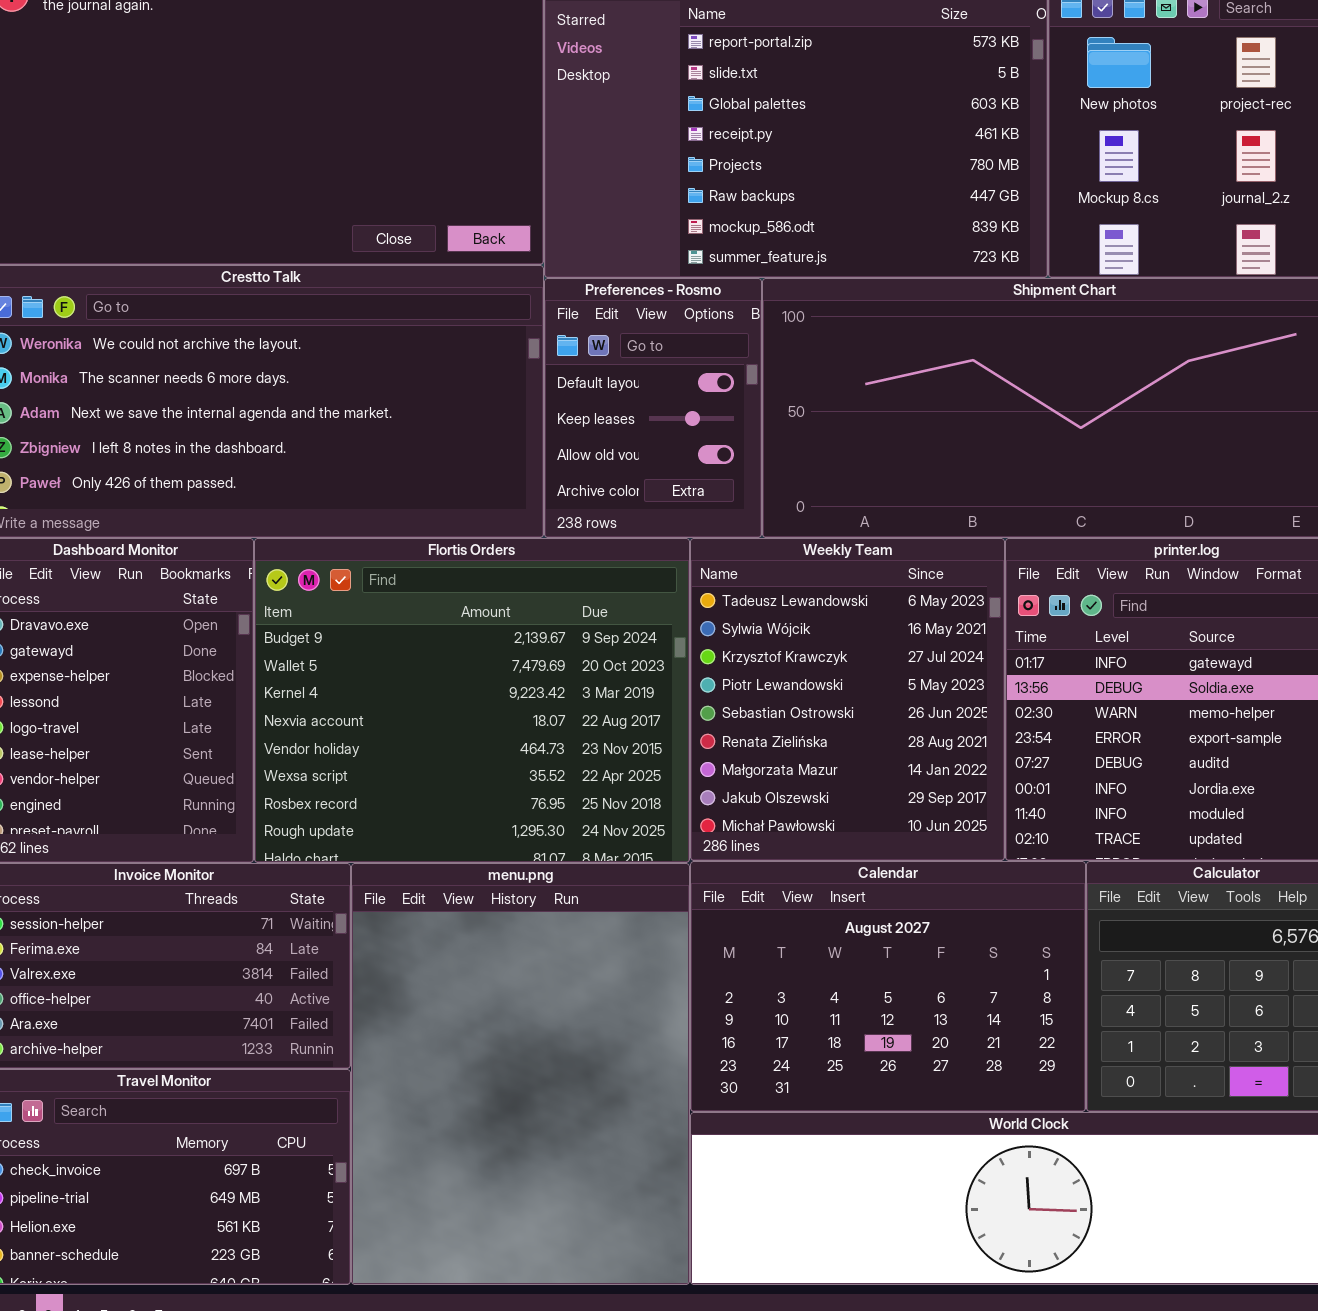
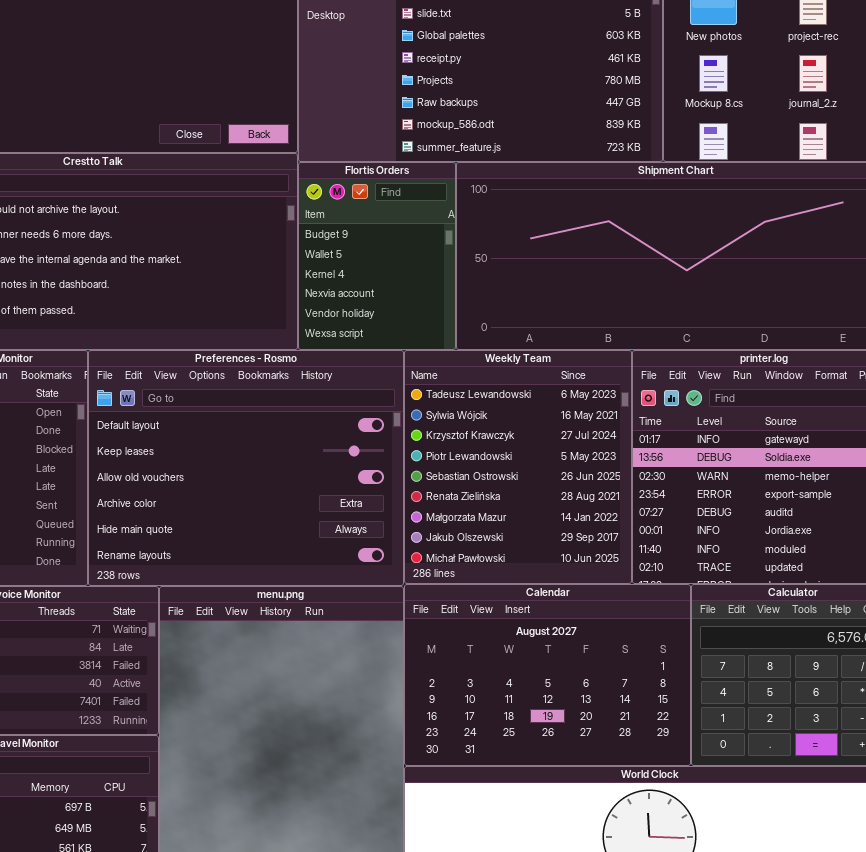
Preferences - Rosmo: [544,278,762,538] -> [88,350,404,586], moved, resized
Flortis Orders: [254,538,690,863] -> [298,162,456,350], moved, resized

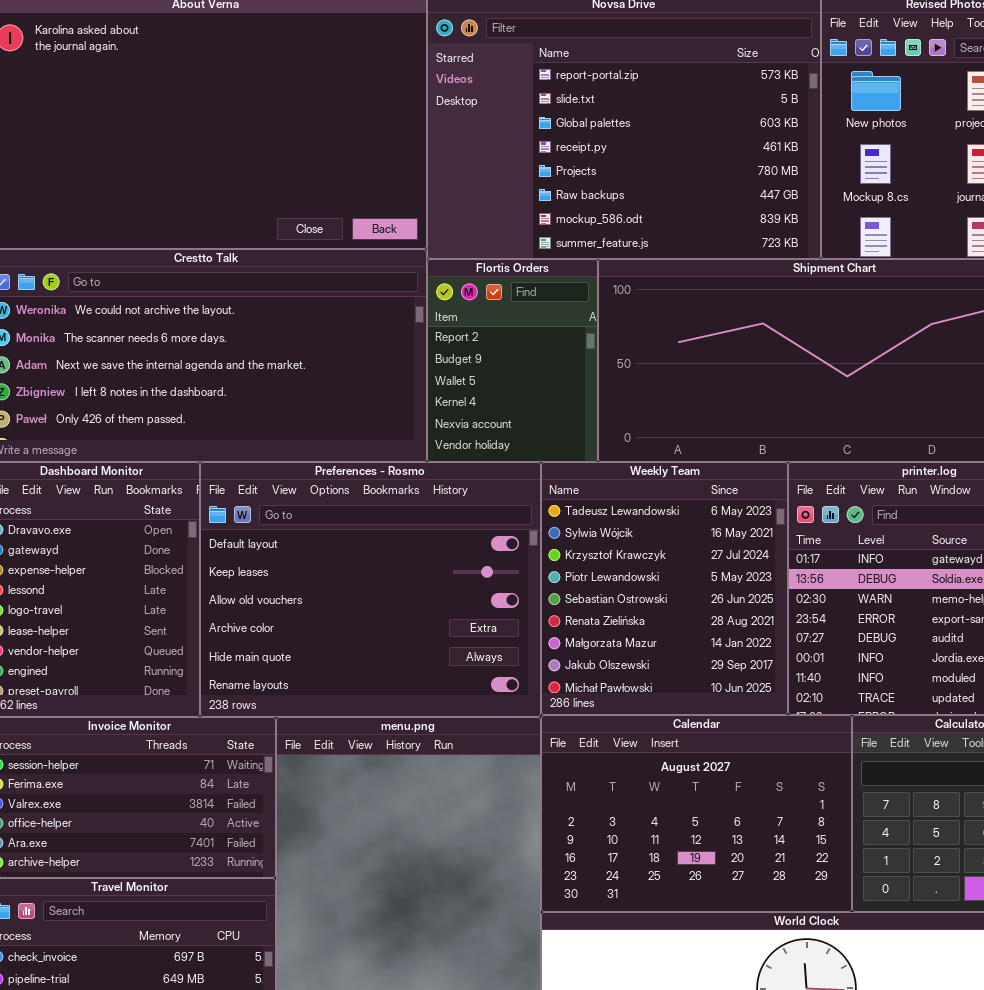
Flortis Orders: [298,162,456,350] -> [427,259,598,462], scrolled up 1 row

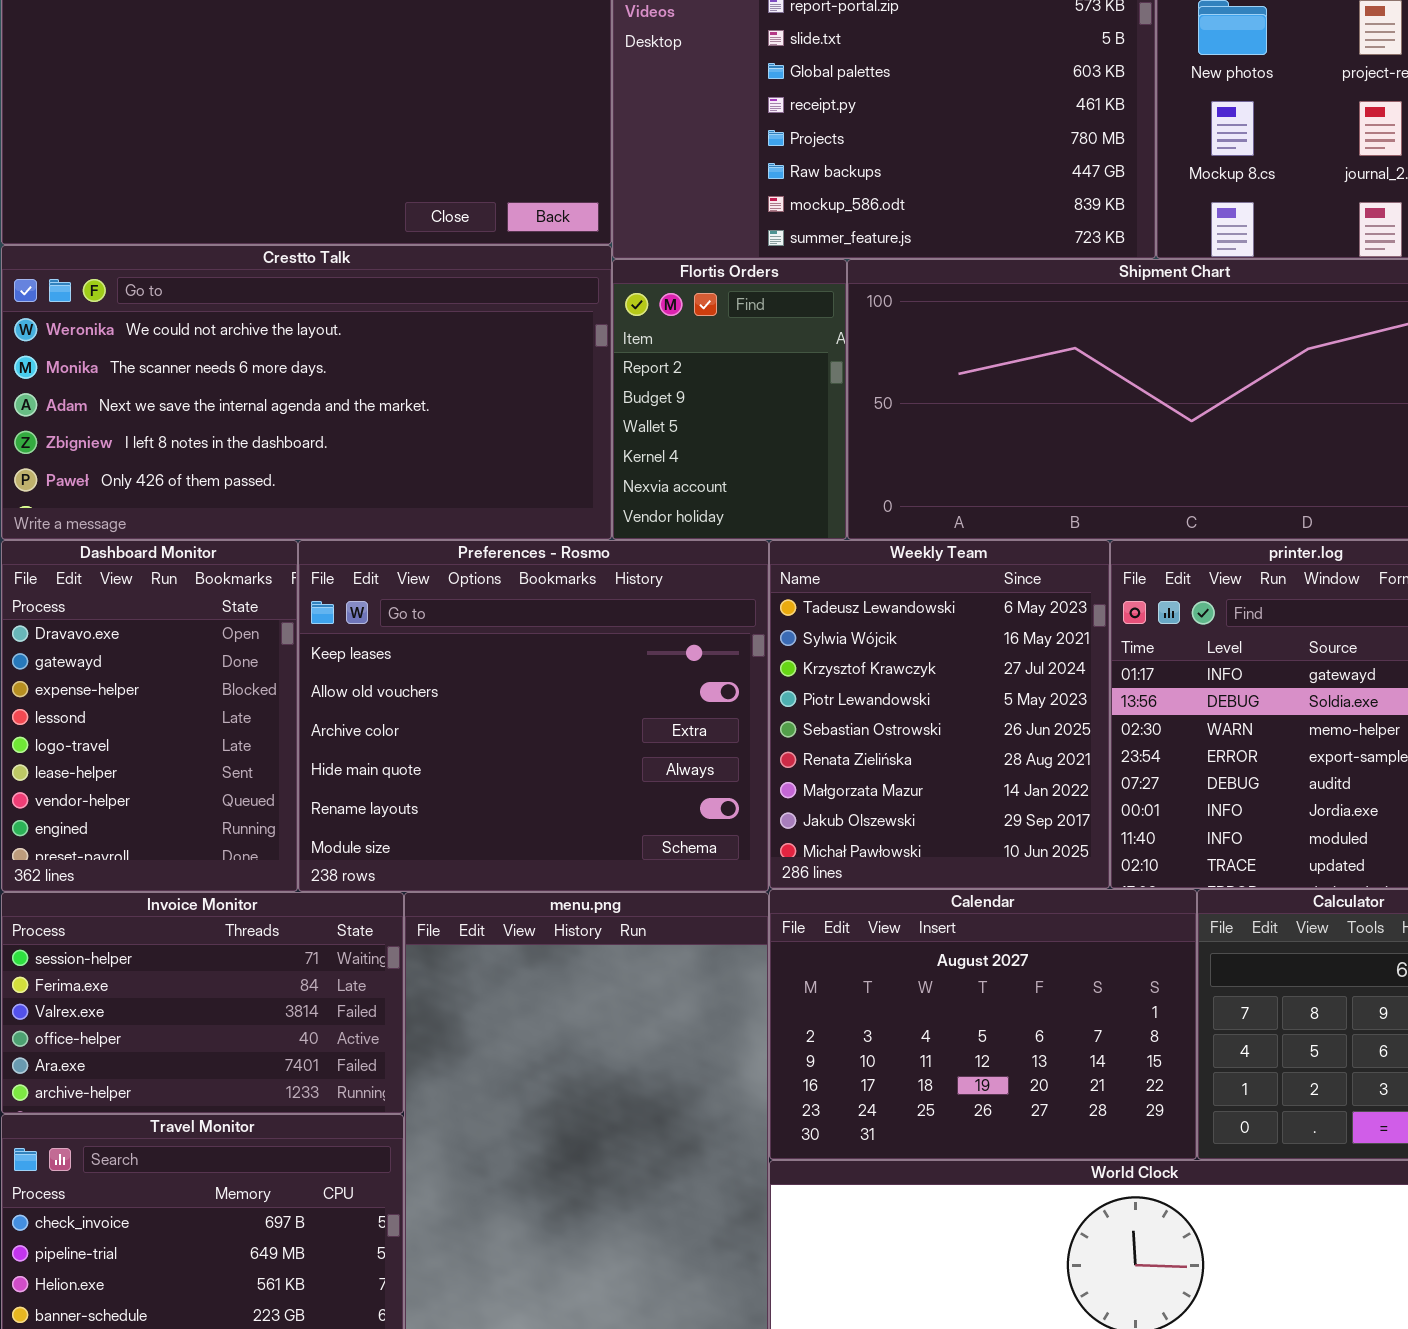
Preferences - Rosmo: [200,462,541,717] -> [298,540,769,892], scrolled down 1 row

